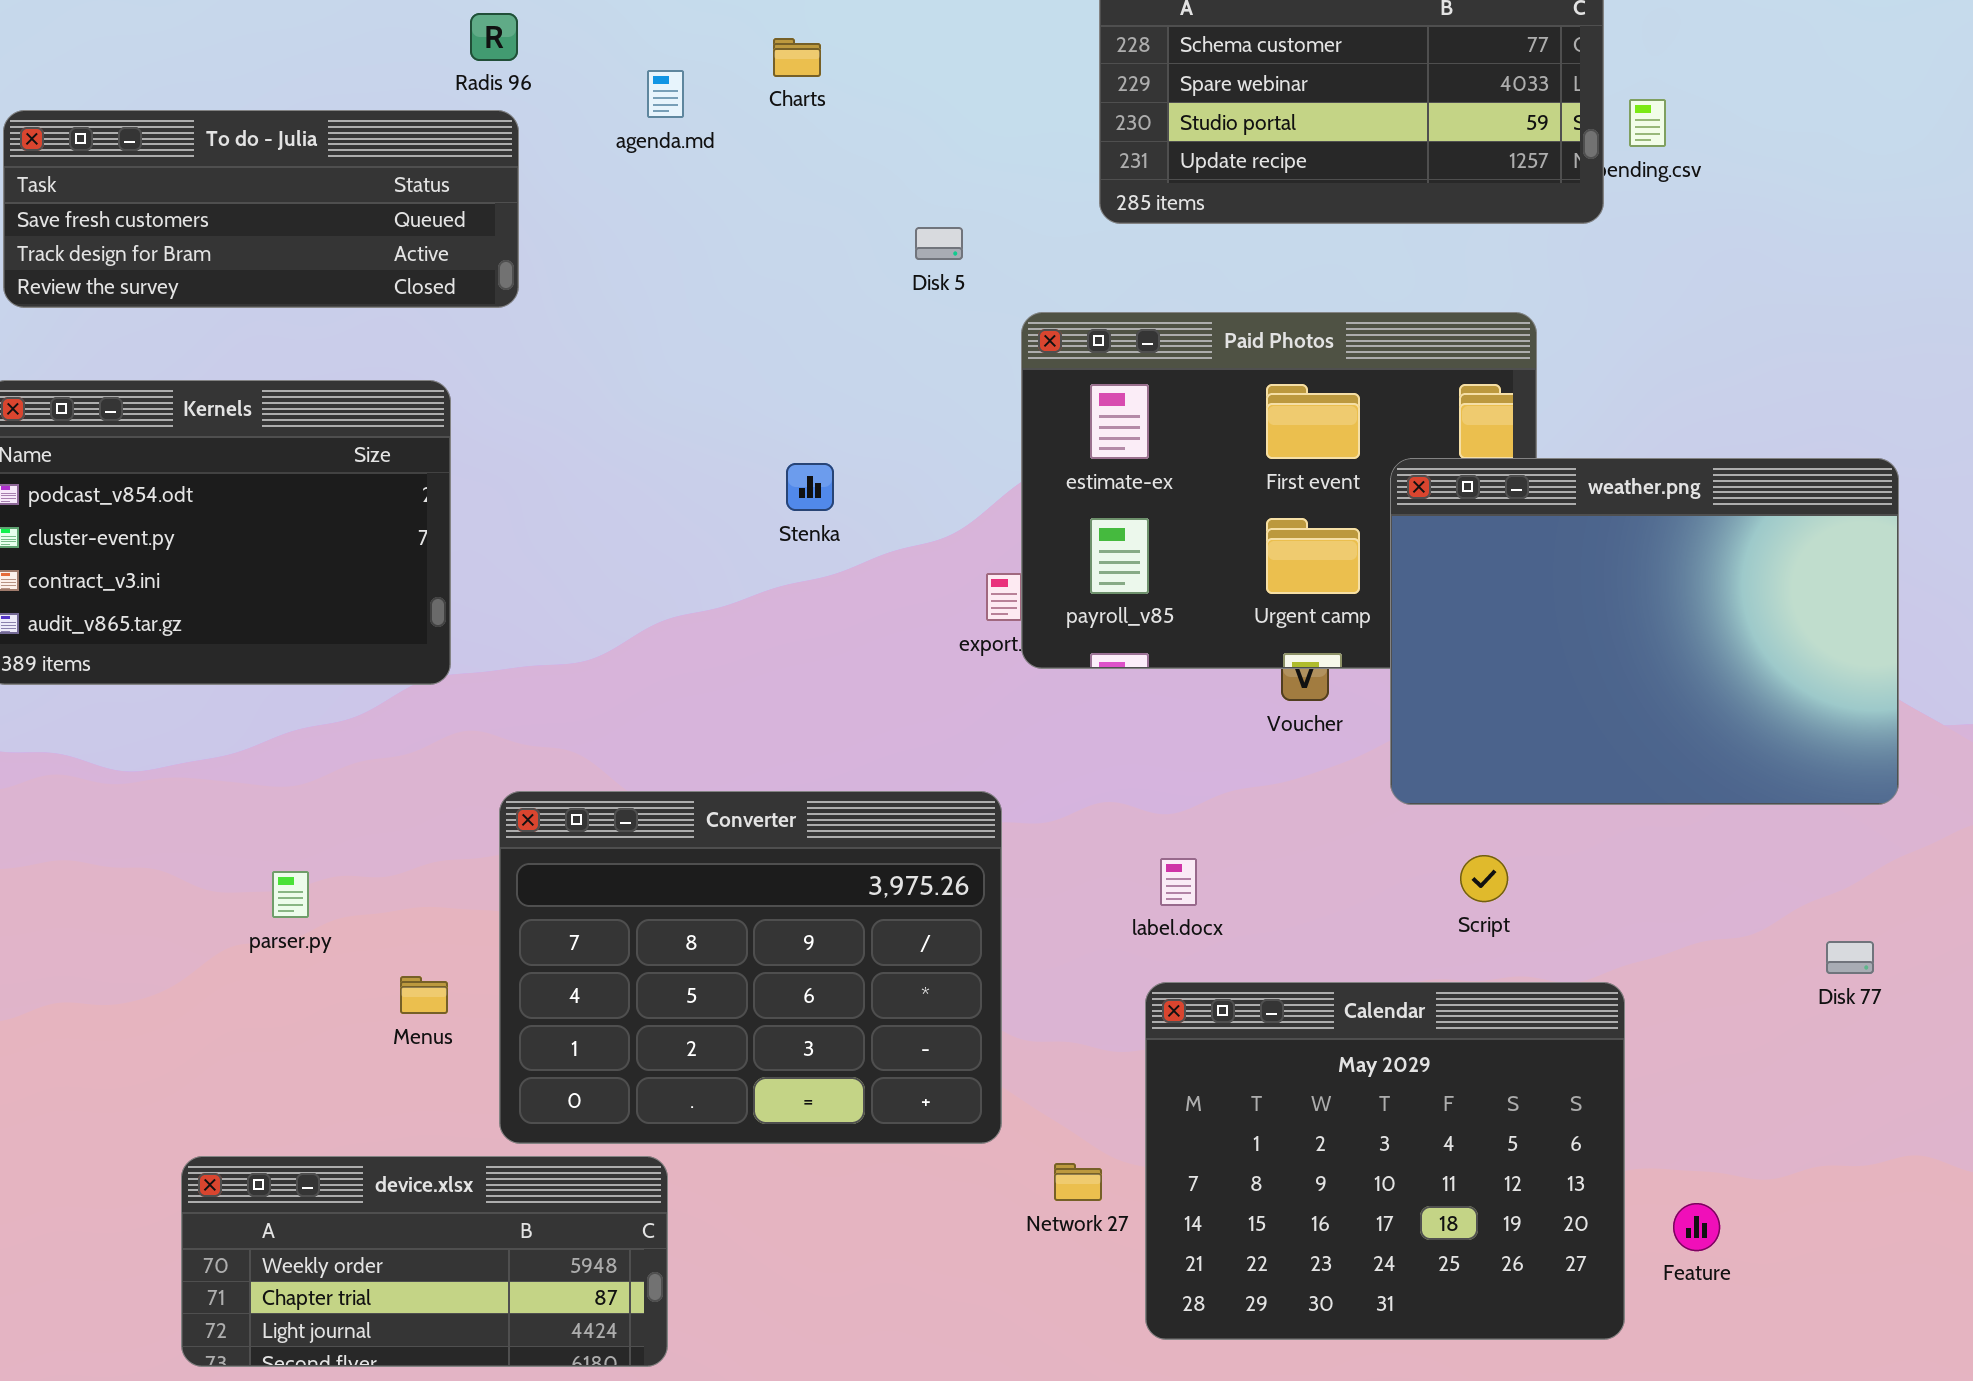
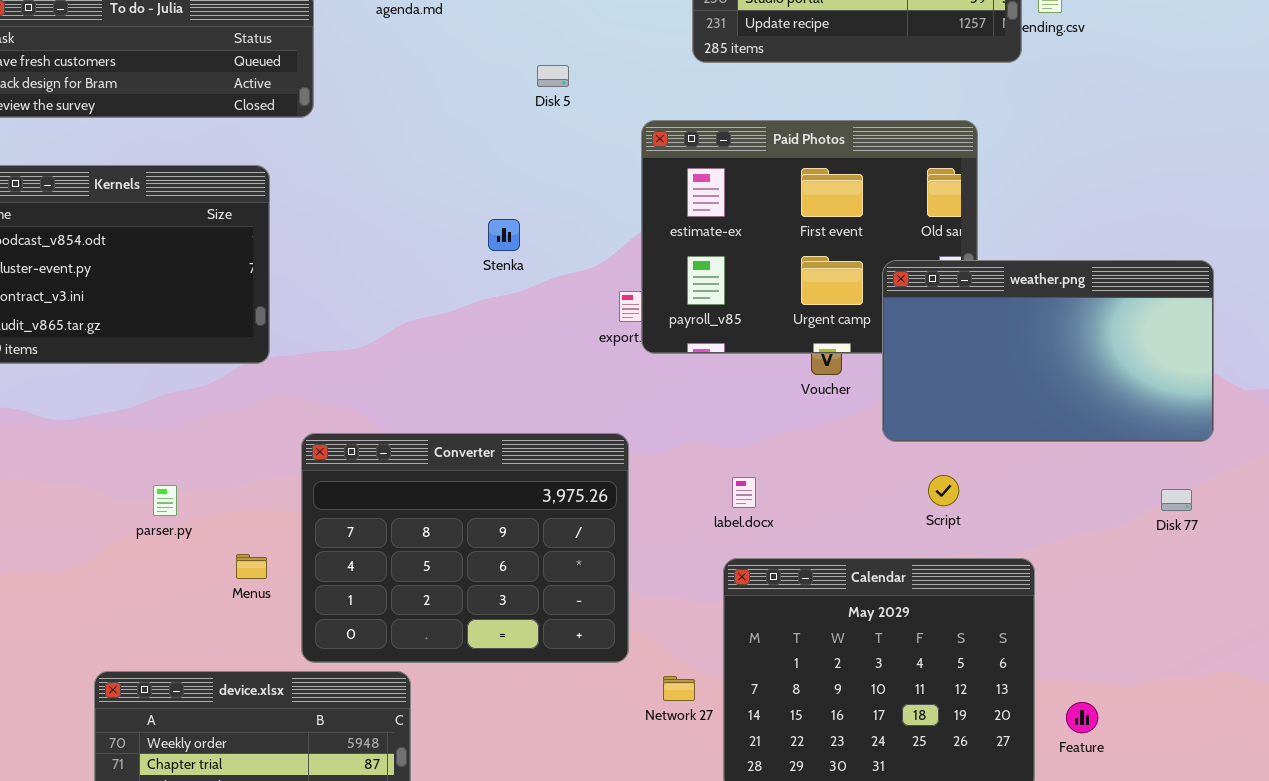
Disk 5: [915,227,963,260] -> [537,65,569,87], moved
weather.png: [1390,458,1899,805] -> [882,260,1214,442], resized
Disk 77: [1826,941,1874,974] -> [1161,489,1192,511], moved

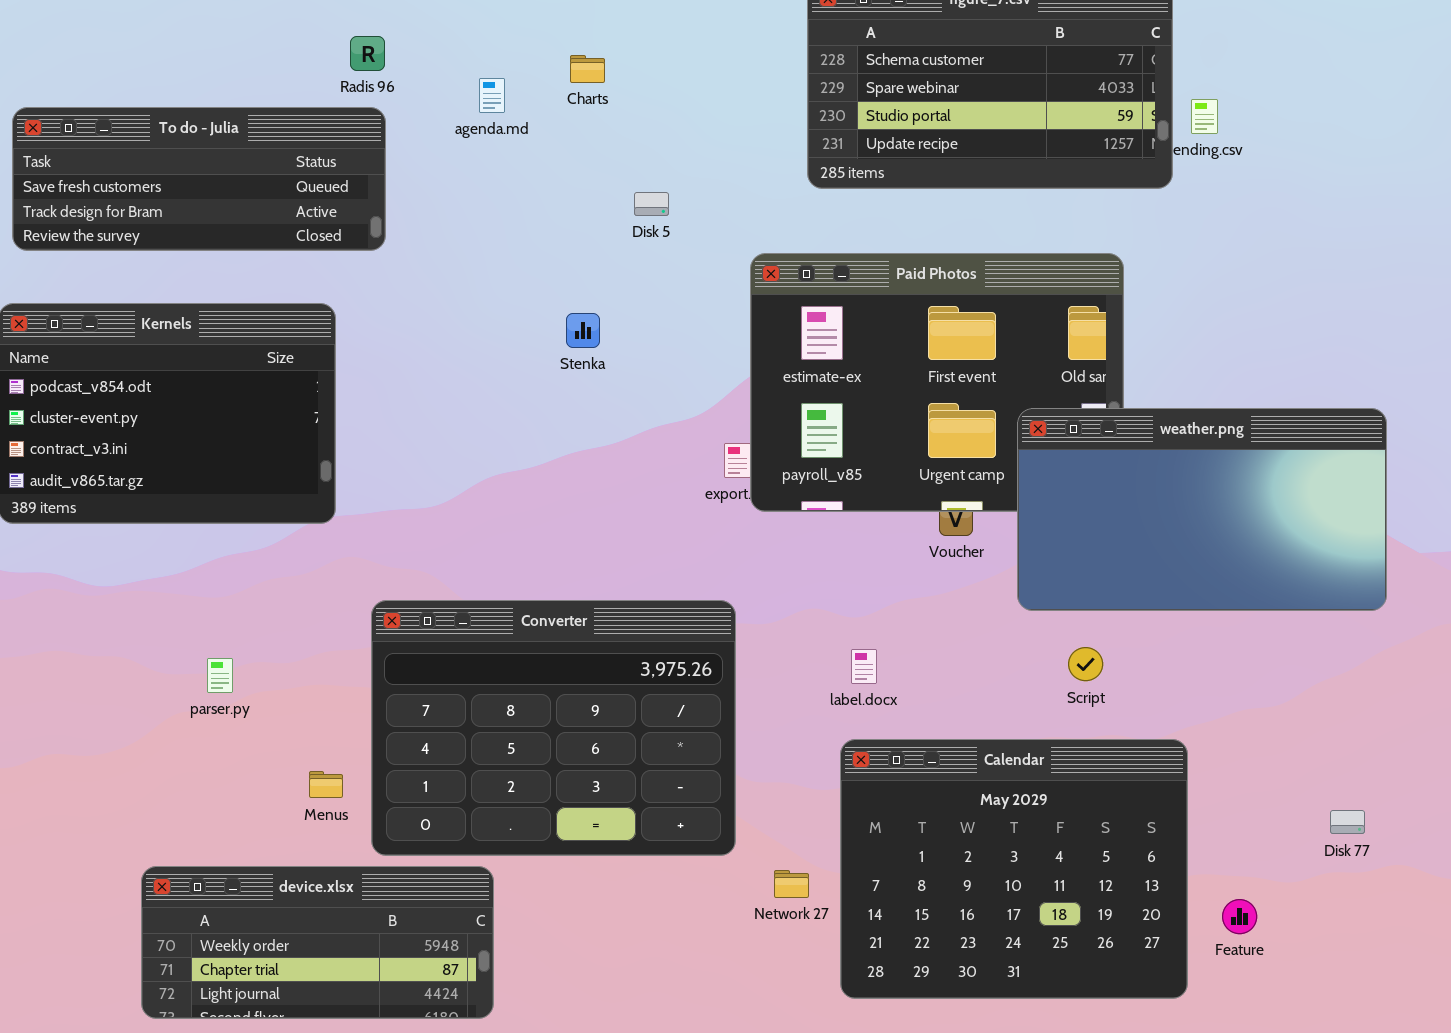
Stenka: [488,219,520,251] -> [566,313,600,348], moved
Disk 77: [1161,489,1192,511] -> [1330,810,1365,834], moved
Menus: [236,554,267,579] -> [309,771,343,798], moved

